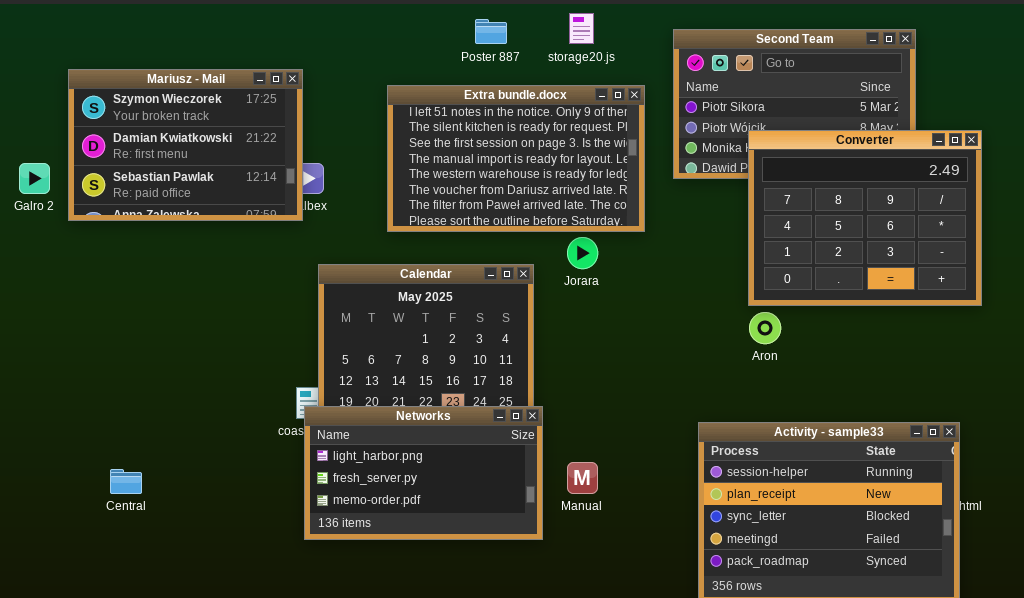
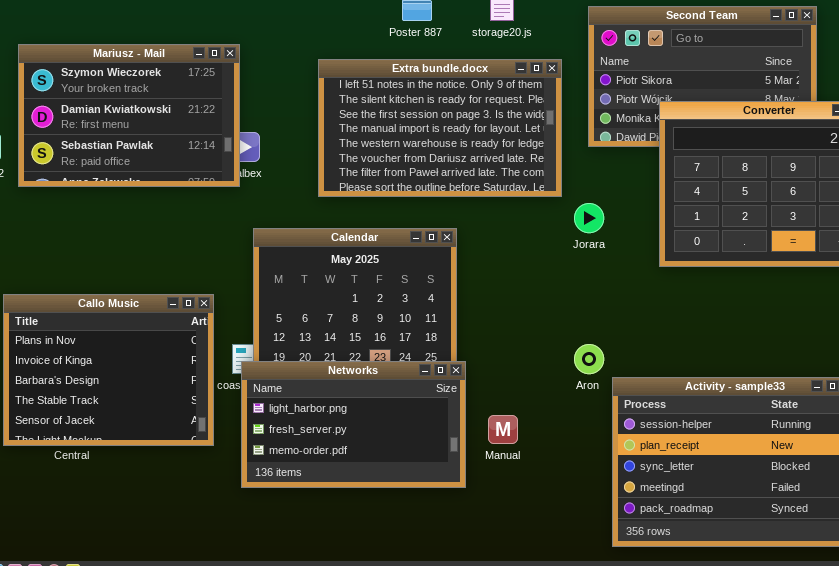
Jorara: [567,237,598,269] -> [574,203,604,233], moved
Aron: [749,312,781,344] -> [574,344,604,374], moved
Callo Music: none -> [3,294,214,446], opened

